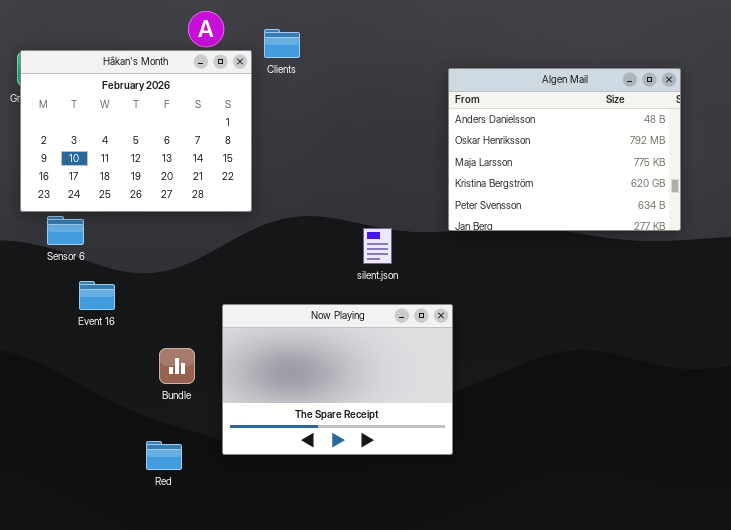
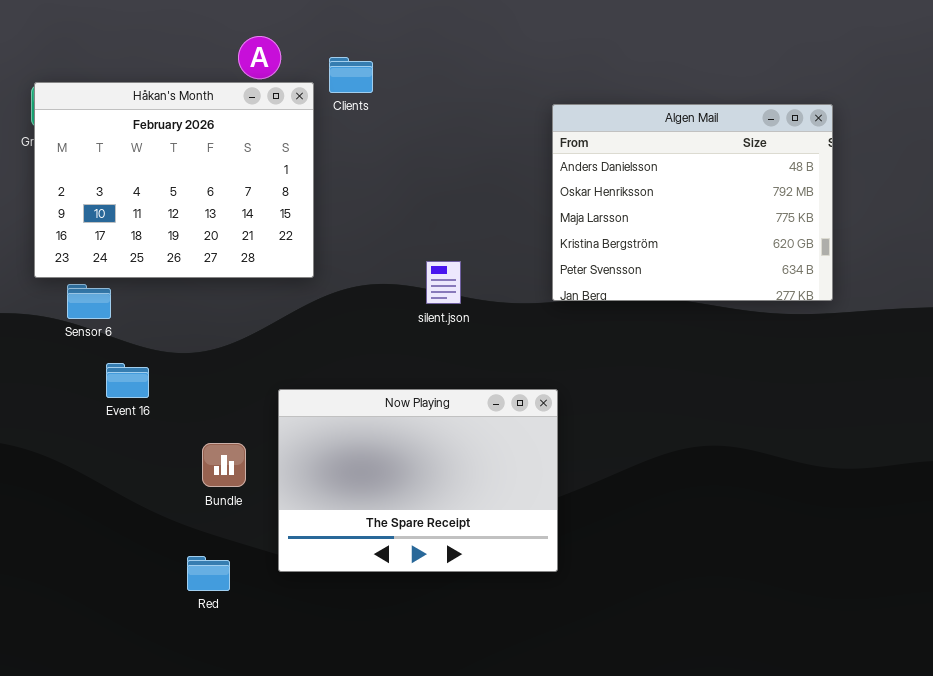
silent.json: [363,228,392,264] -> [426,261,461,304], moved

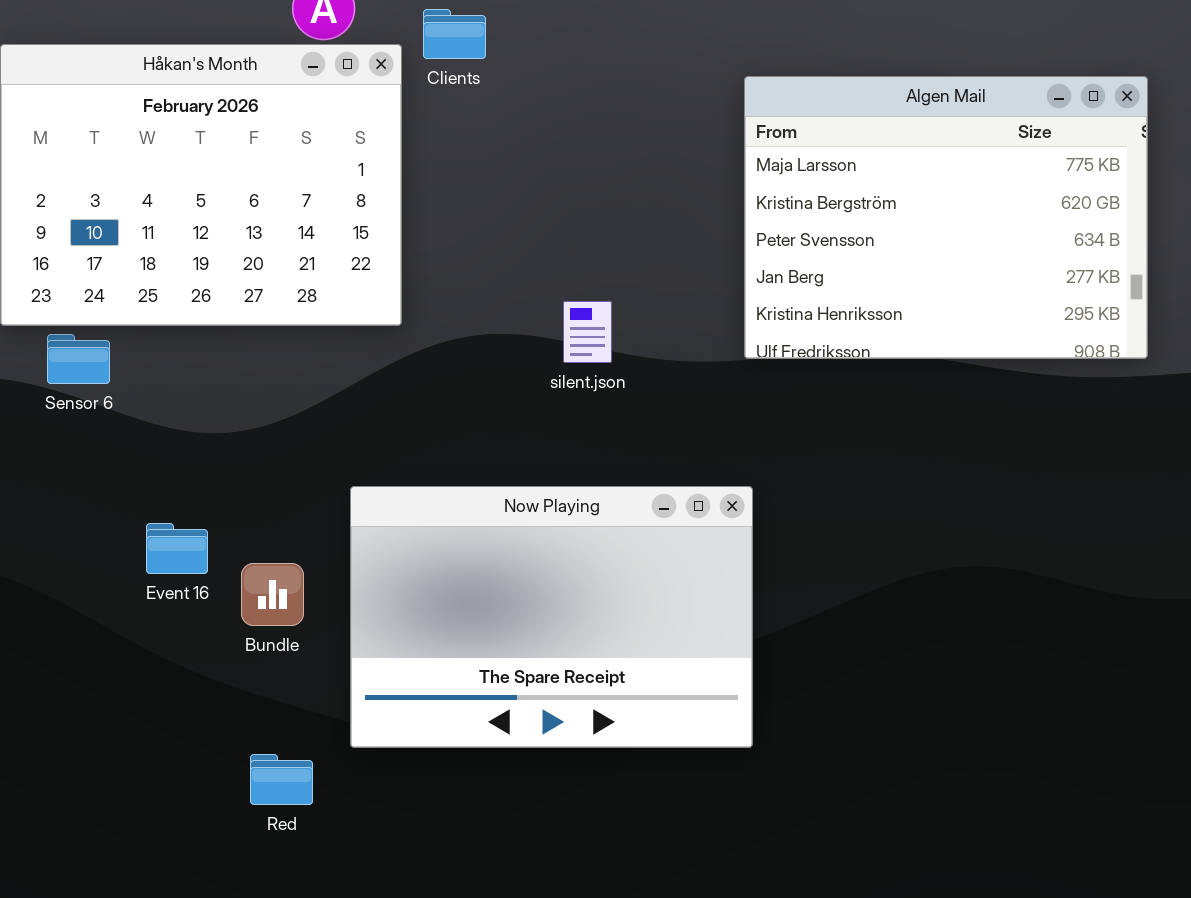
Algen Mail: [552,104,833,301] -> [744,76,1148,359], scrolled down 2 rows
Event 16: [106,363,149,398] -> [146,523,208,574], moved
Red: [187,556,230,591] -> [250,754,313,805], moved

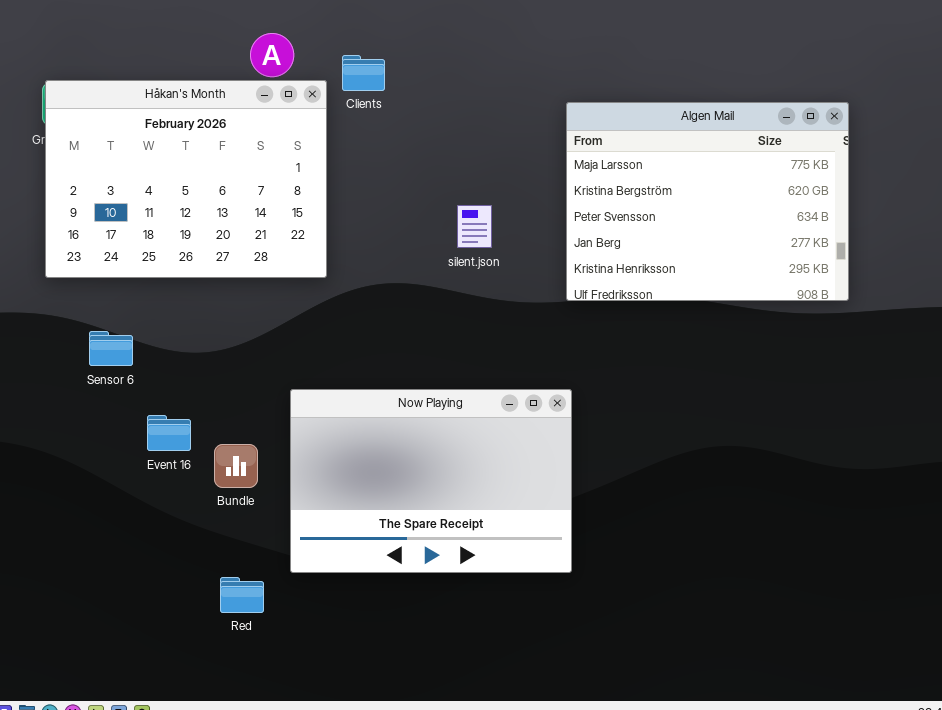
silent.json: [563,301,612,363] -> [457,205,492,248], moved
Sensor 6: [47,334,110,384] -> [89,331,133,366], moved

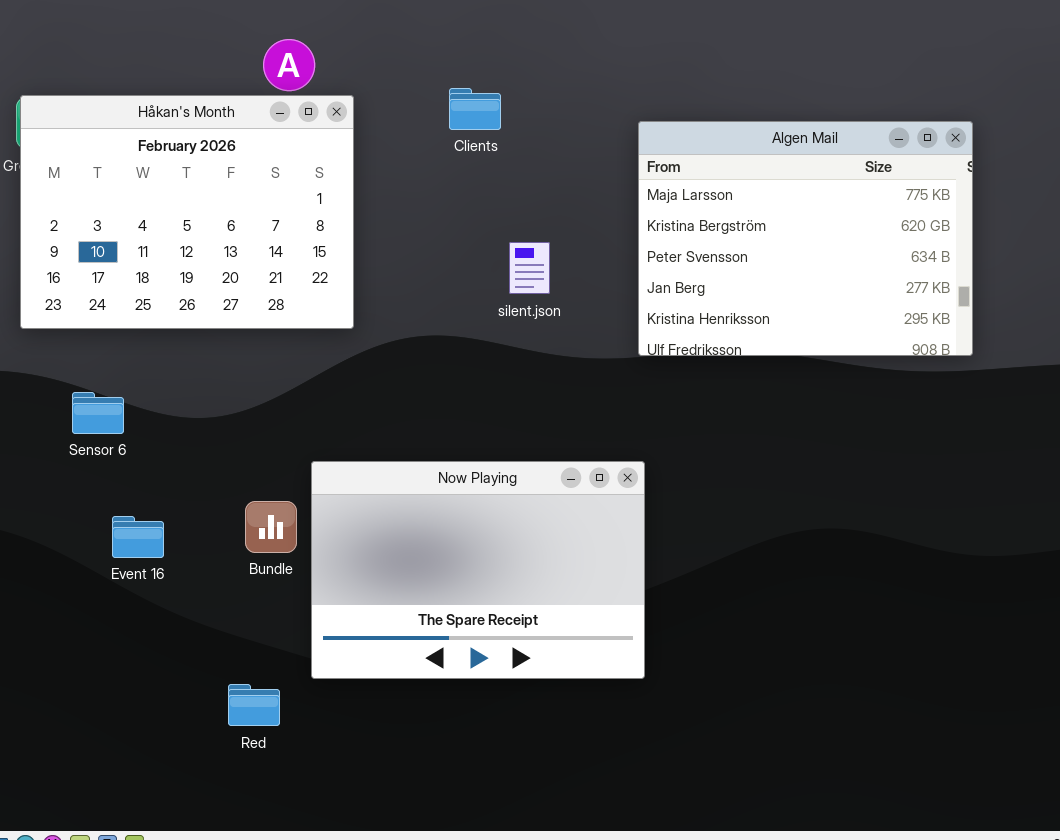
Clients: [342,55,385,91] -> [449,88,501,130], moved
Event 16: [147,415,191,451] -> [112,516,164,558], moved
Bundle: [214,444,258,488] -> [245,501,297,553], moved

